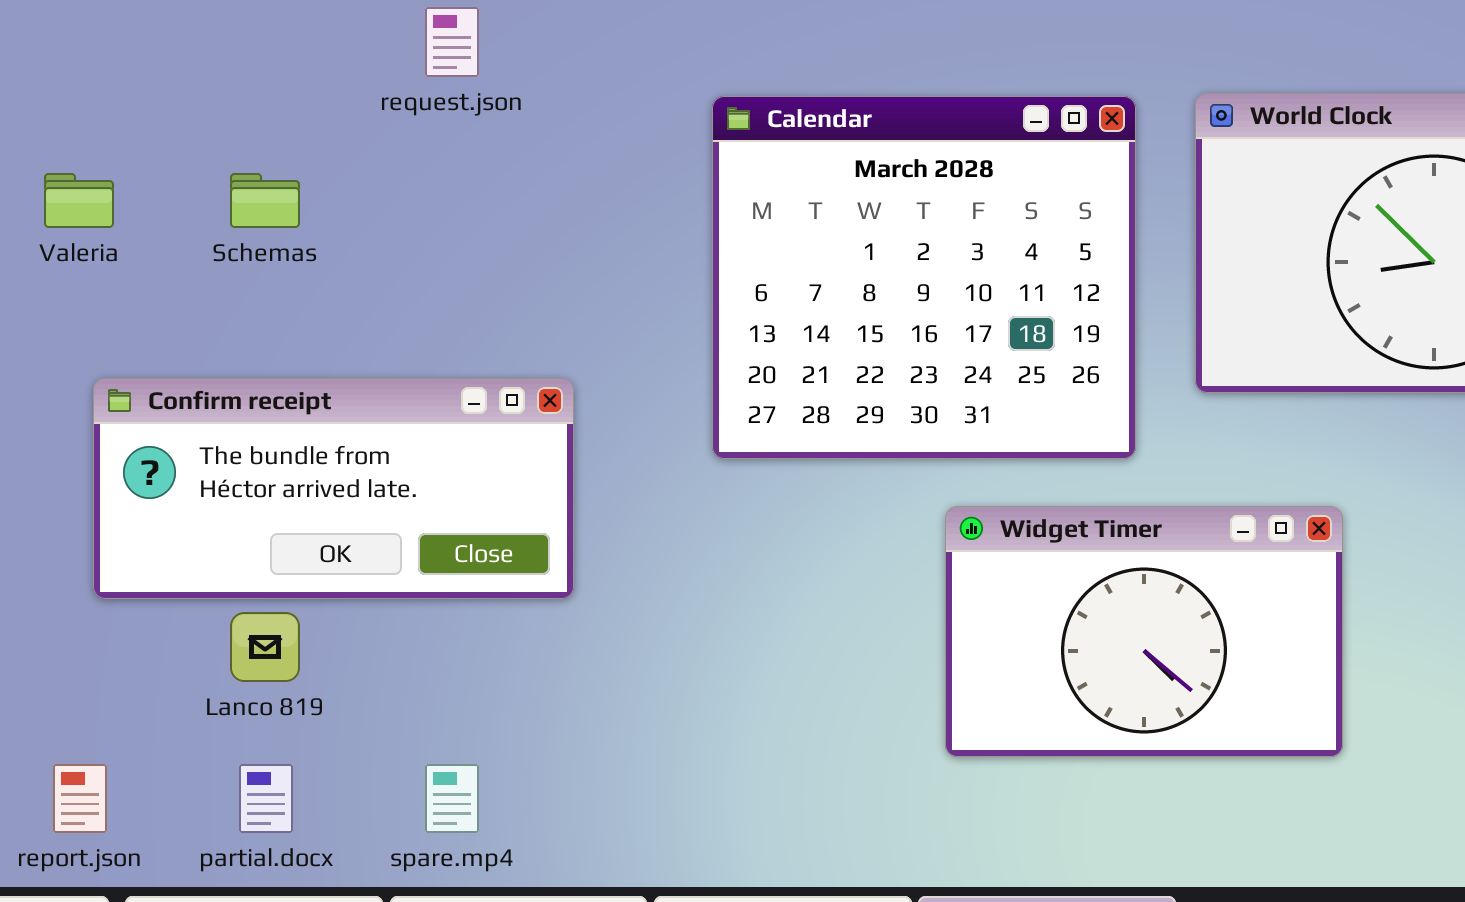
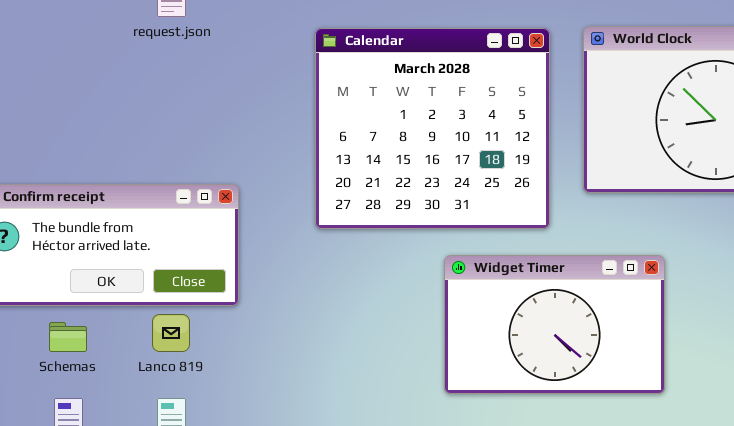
Schemas: [230,173,300,228] -> [49,322,87,352], moved
Lanco 819: [230,612,300,682] -> [152,314,190,352], moved

